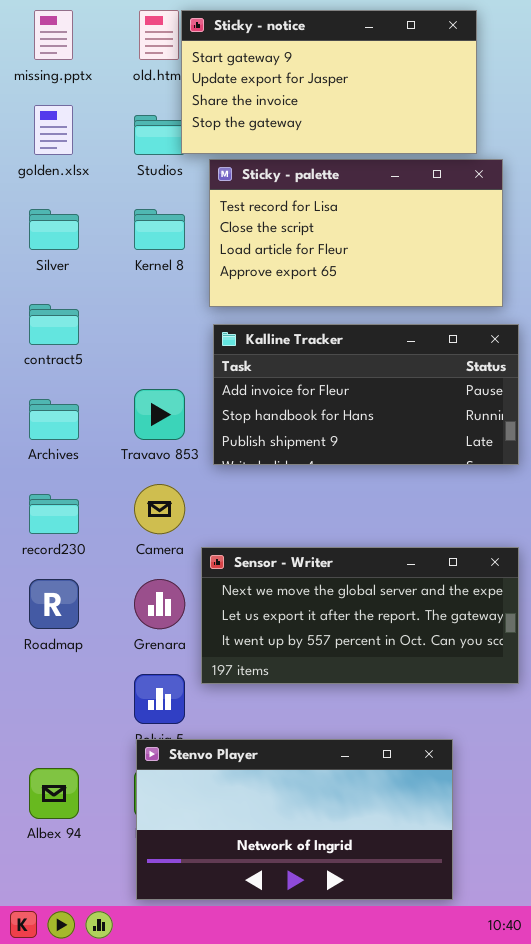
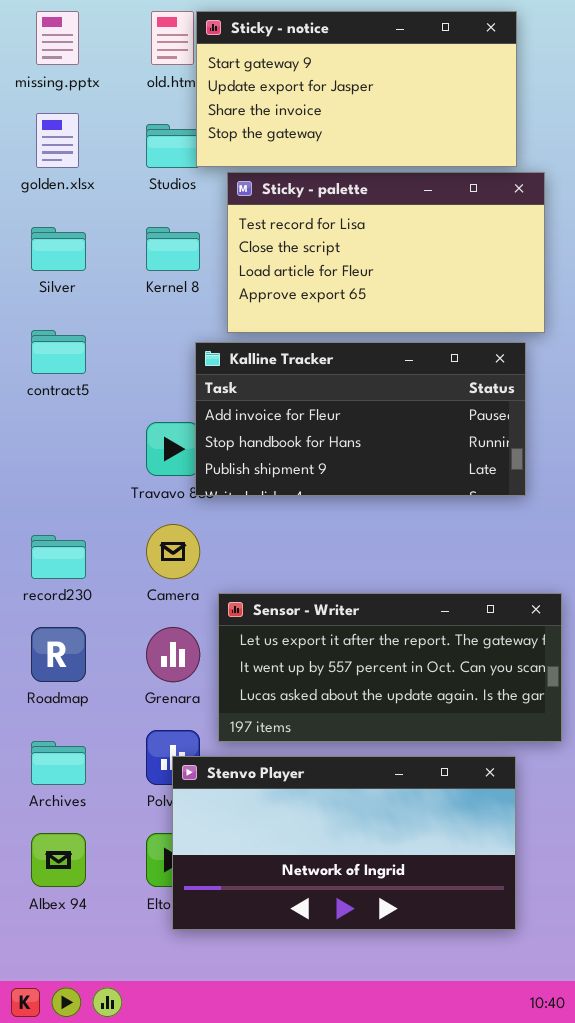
Kalline Tracker: [213,324,519,465] -> [195,342,526,496], moved
Archives: [29,399,79,440] -> [31,741,86,785], moved
Sensor - Writer: [201,547,519,684] -> [218,593,562,742], scrolled down 1 row
Stenvo Player: [136,739,453,900] -> [172,756,516,930], moved

